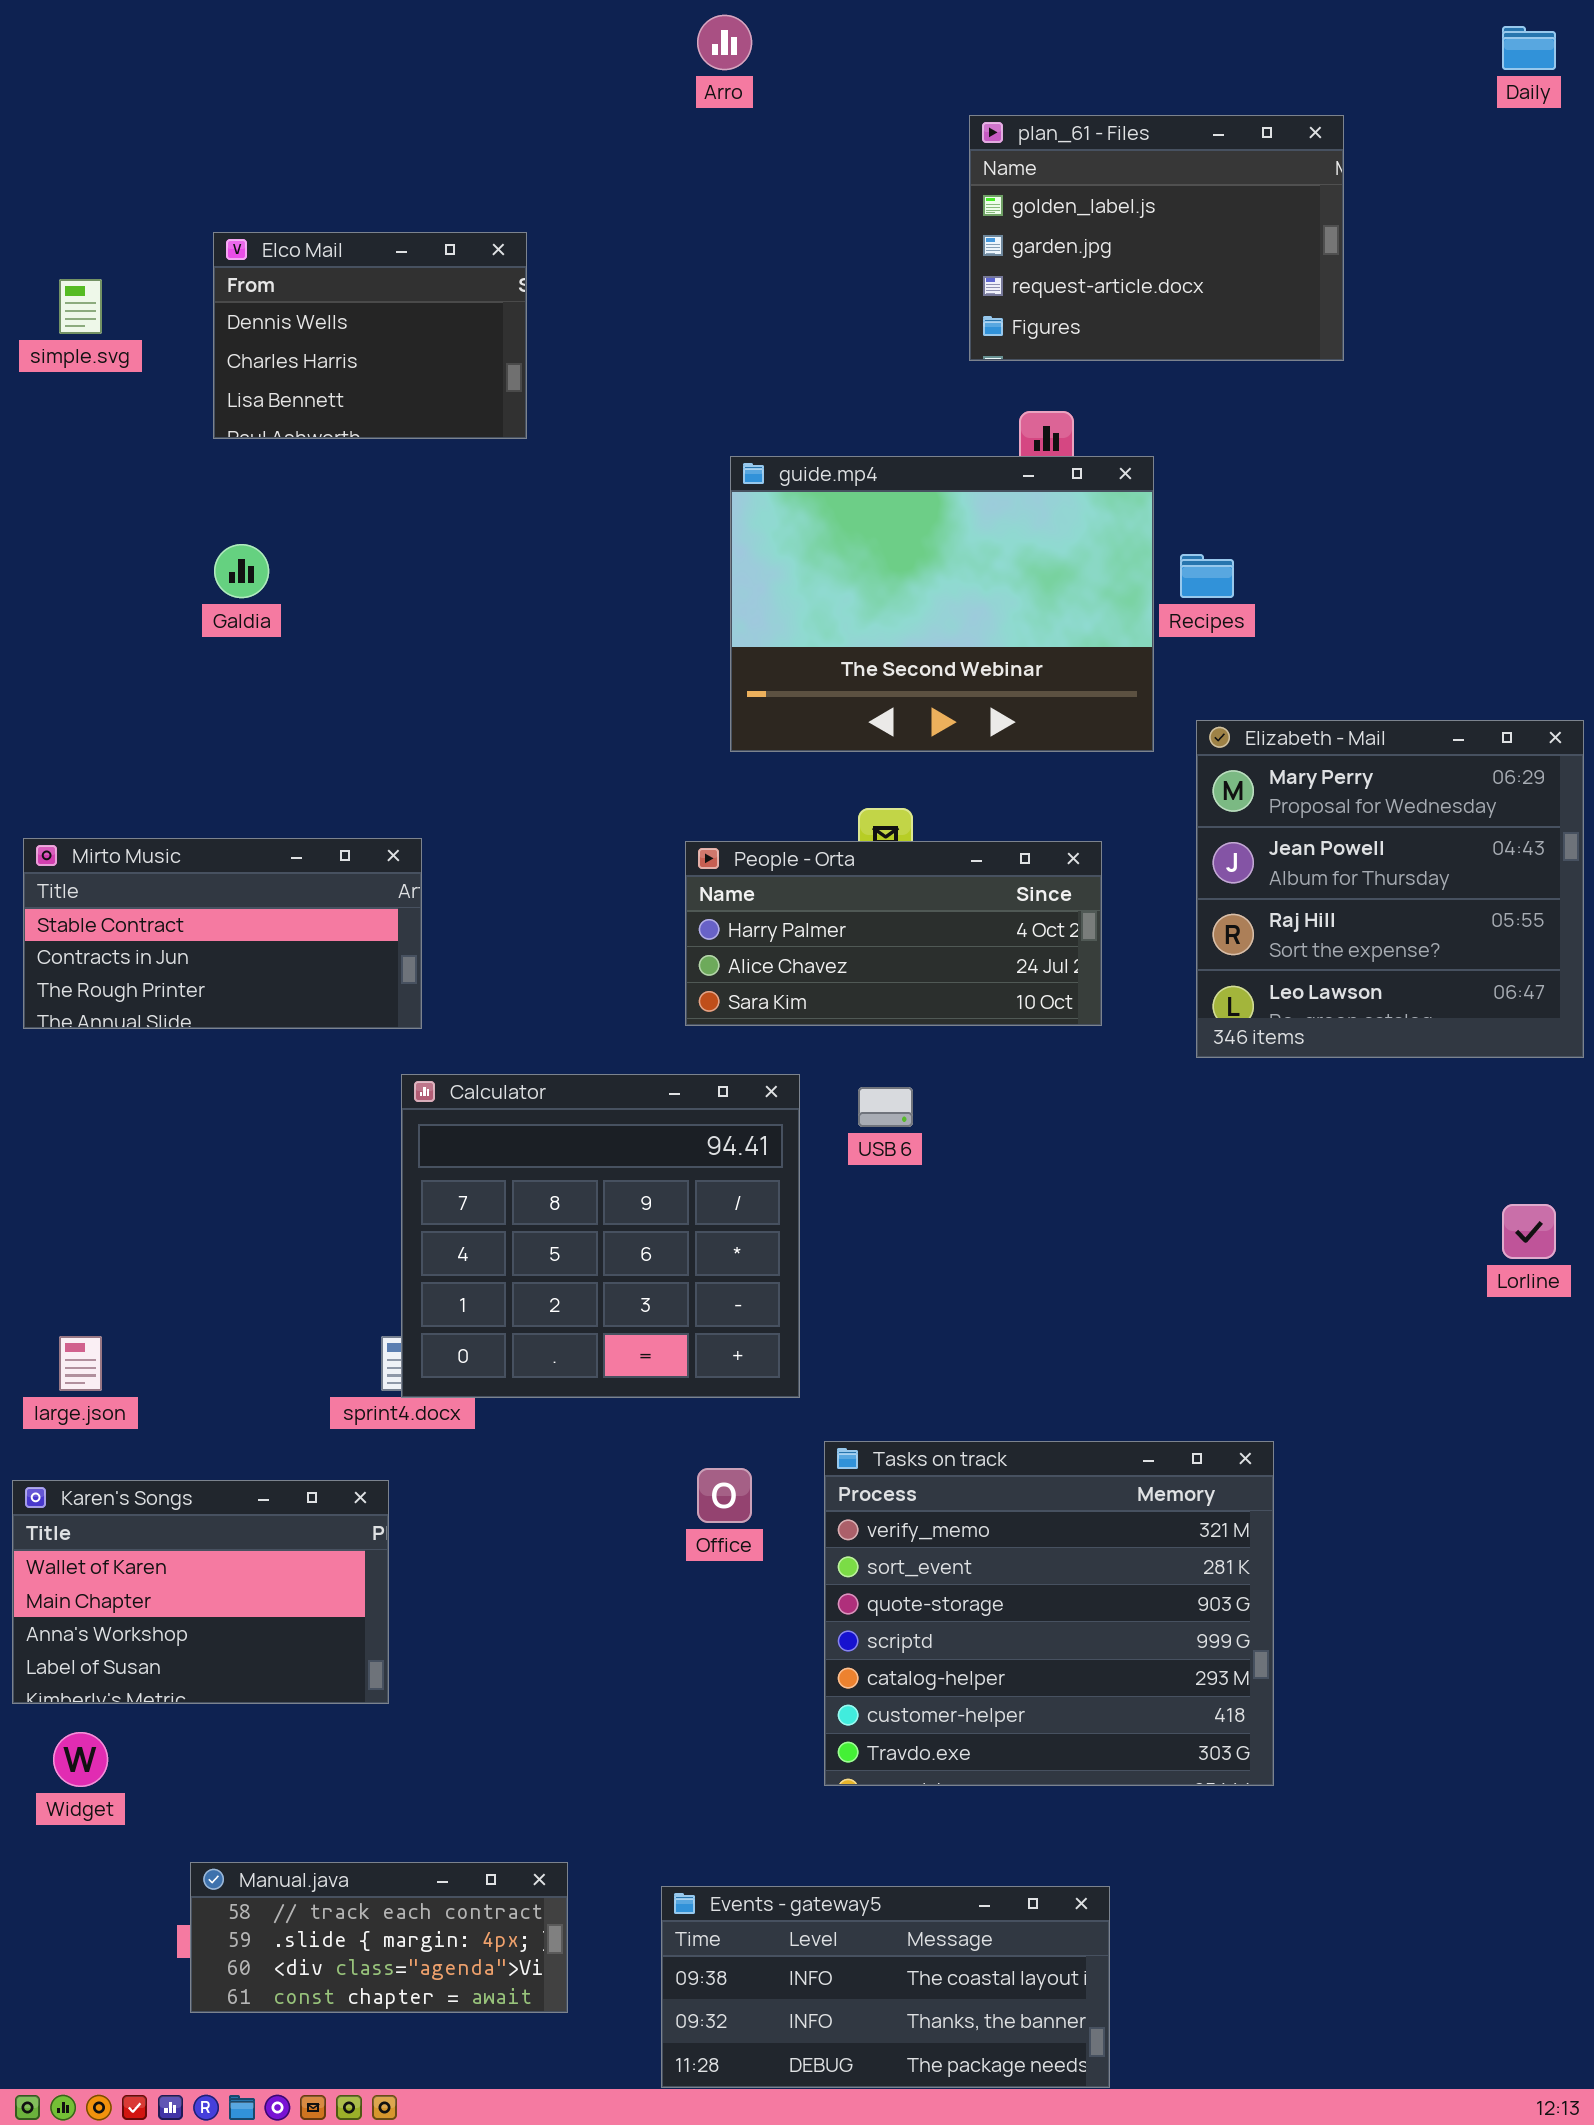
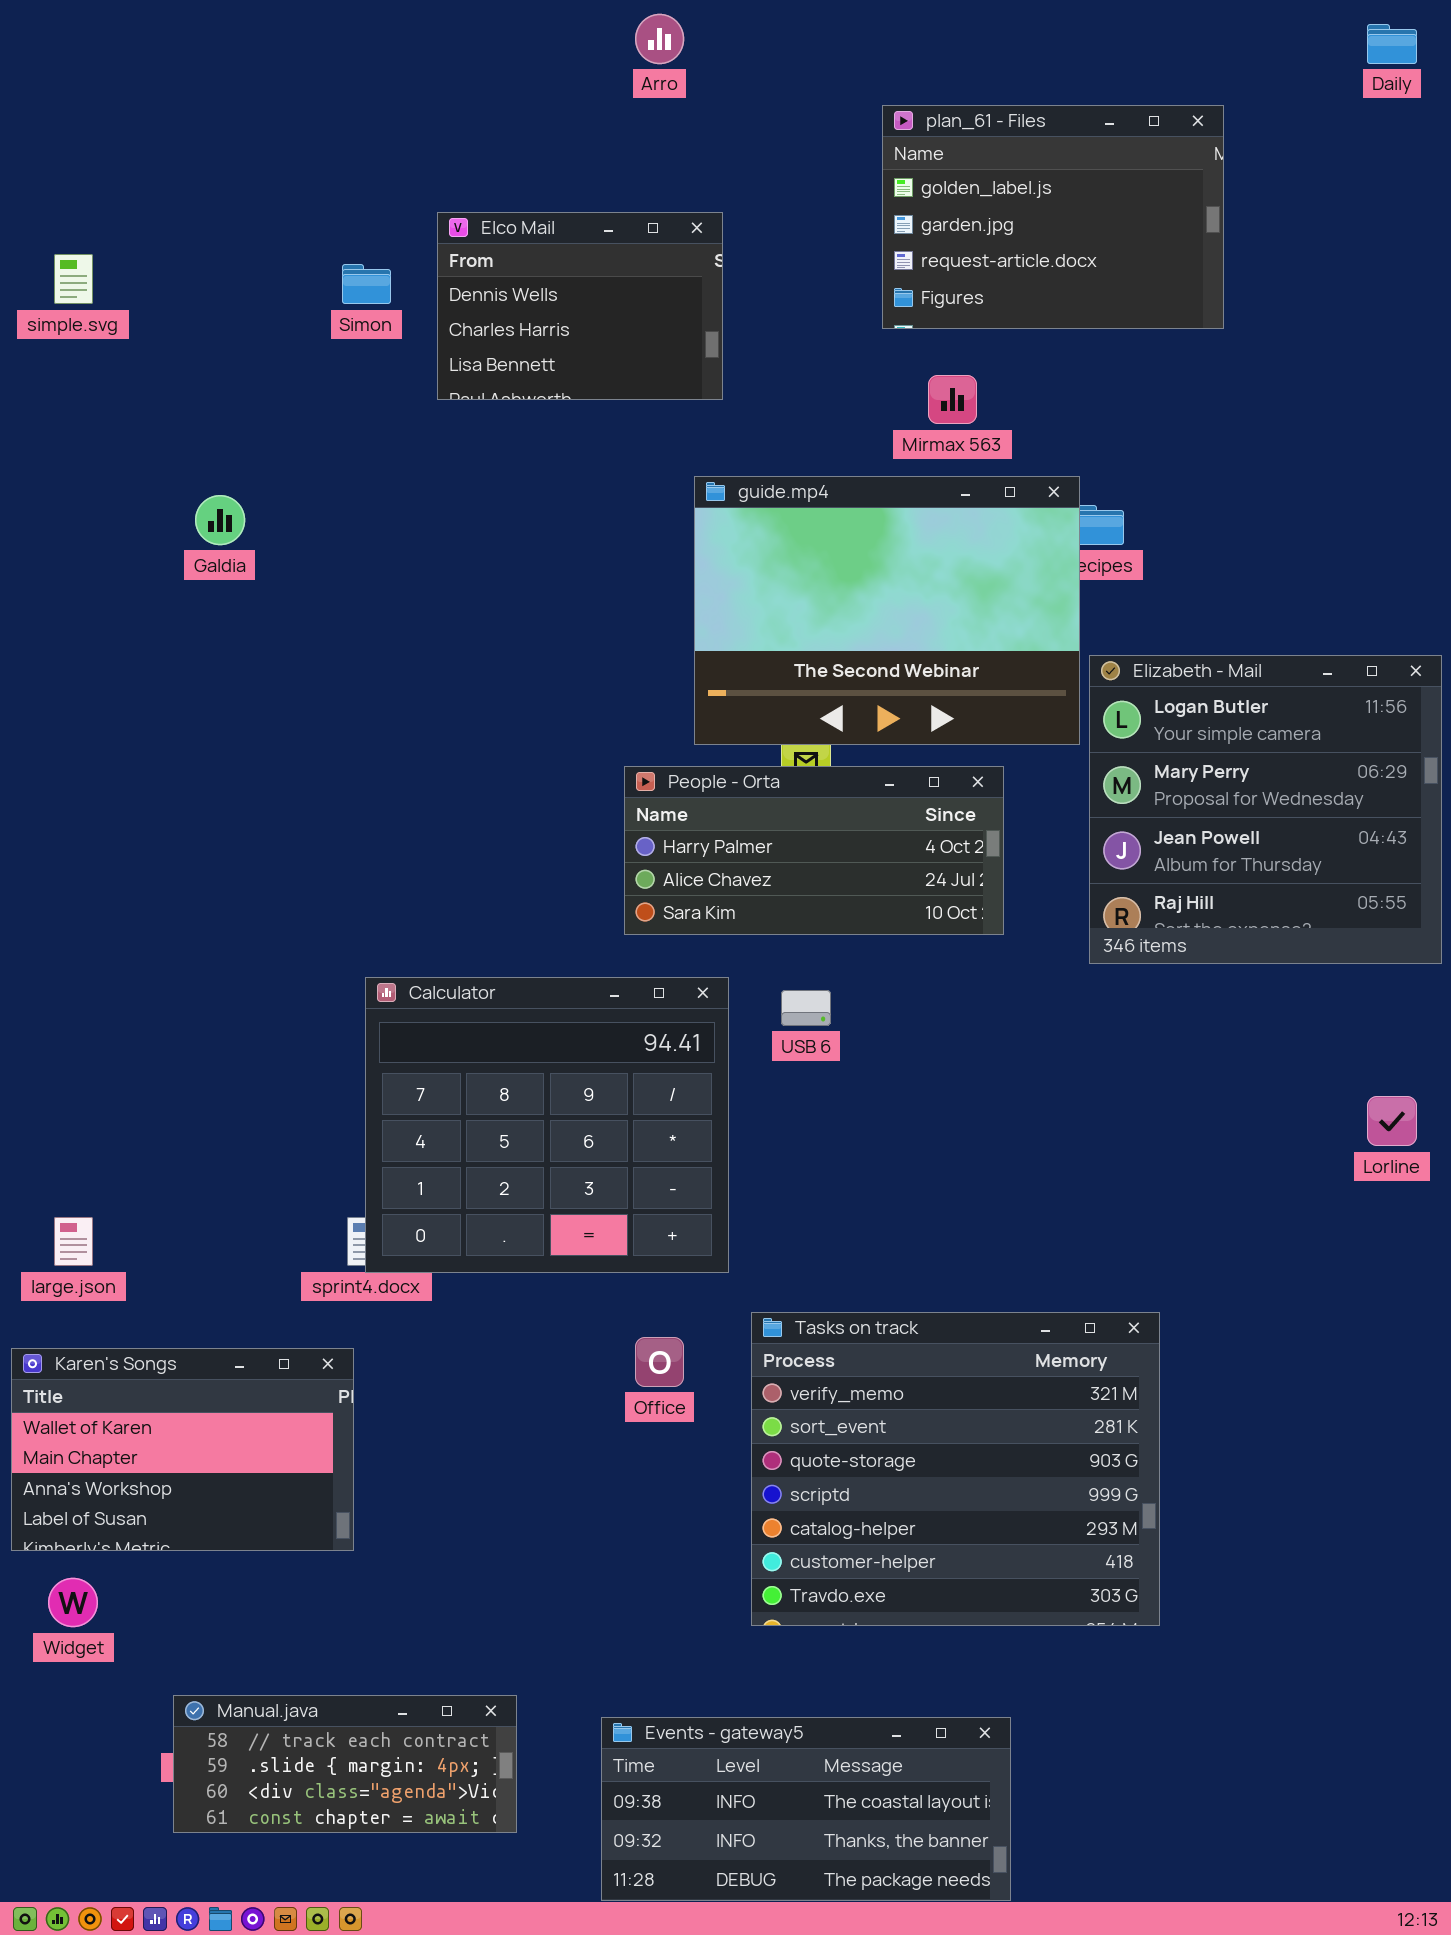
Elco Mail: [213,232,527,439] -> [437,212,723,400], moved
guide.mp4: [730,456,1154,752] -> [694,476,1080,745], moved
Elizabeth - Mail: [1196,720,1584,1058] -> [1089,655,1442,964], scrolled up 1 row
Mirto Music: [23,838,422,1029] -> none, closed

